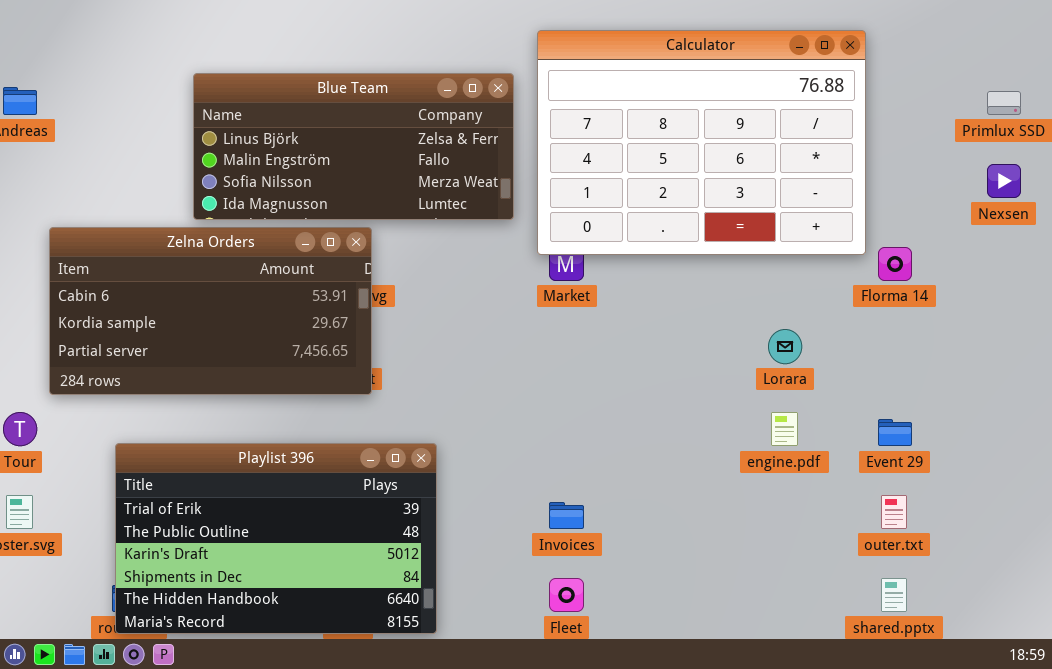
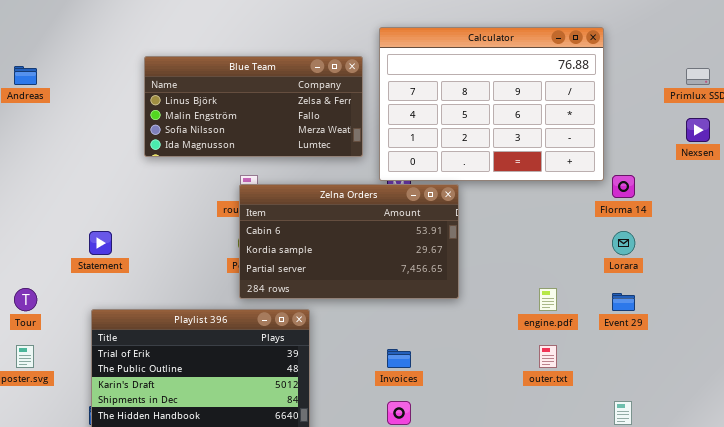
Zelna Orders: [49,227,372,395] -> [239,184,459,299], moved
Lorara: [768,329,802,364] -> [612,231,635,255], moved
outer.txt: [881,495,907,529] -> [539,345,557,368], moved

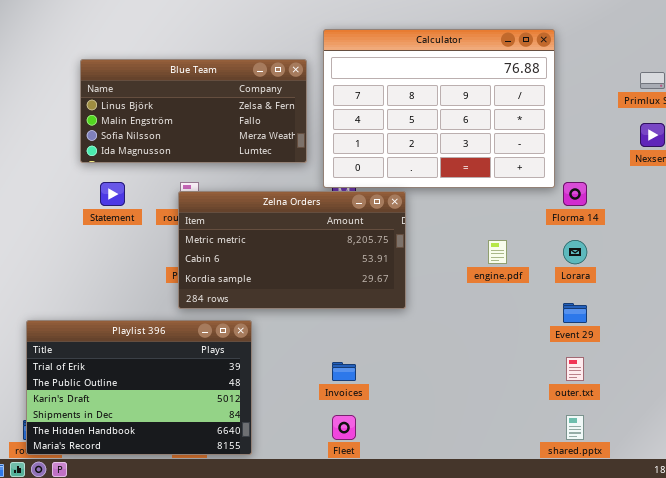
Zelna Orders: [239,184,459,299] -> [178,191,406,309], scrolled up 1 row
Statement: [89,231,112,255] -> [100,182,125,206], moved
engine.pdf: [539,288,557,311] -> [488,240,507,264], moved
outer.txt: [539,345,557,368] -> [566,357,584,381], moved

